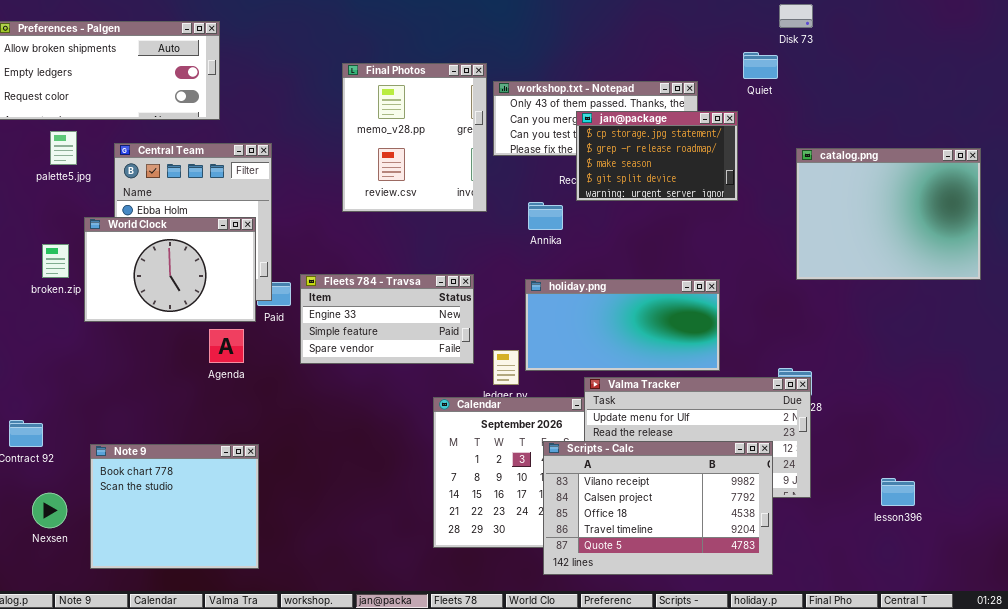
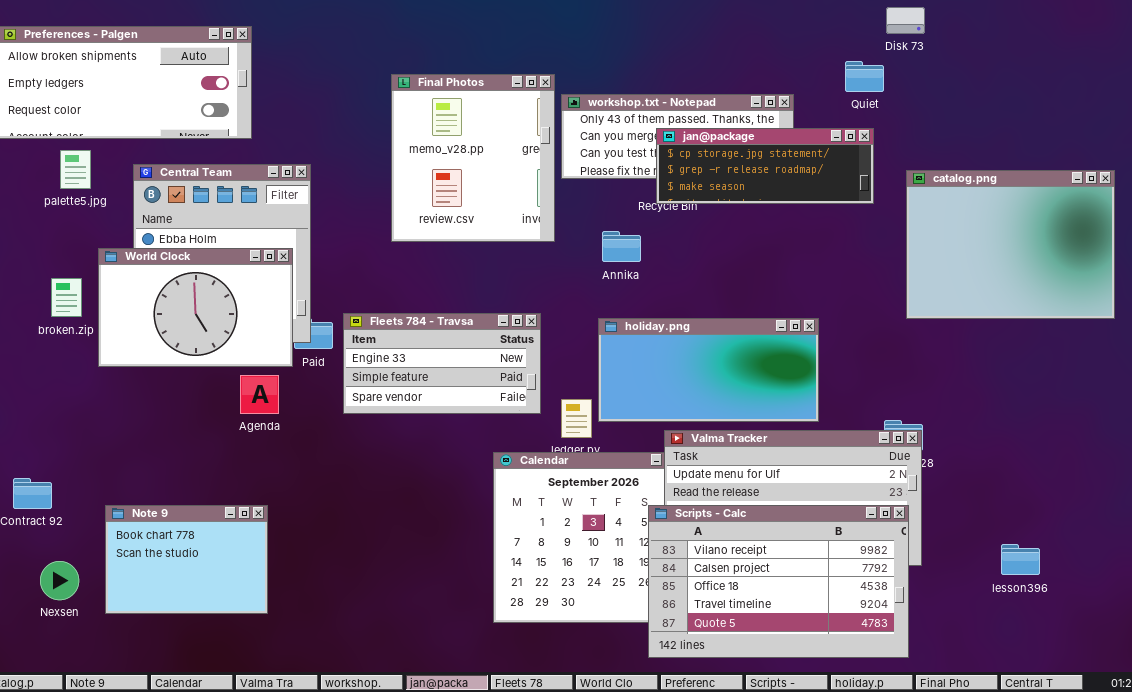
jan@package: [576,111,738,201] -> [656,128,874,204], resized
Scripts - Calc: [543,441,773,575] -> [648,505,909,658], moved
Note 9: [90,444,259,569] -> [105,505,268,614], resized

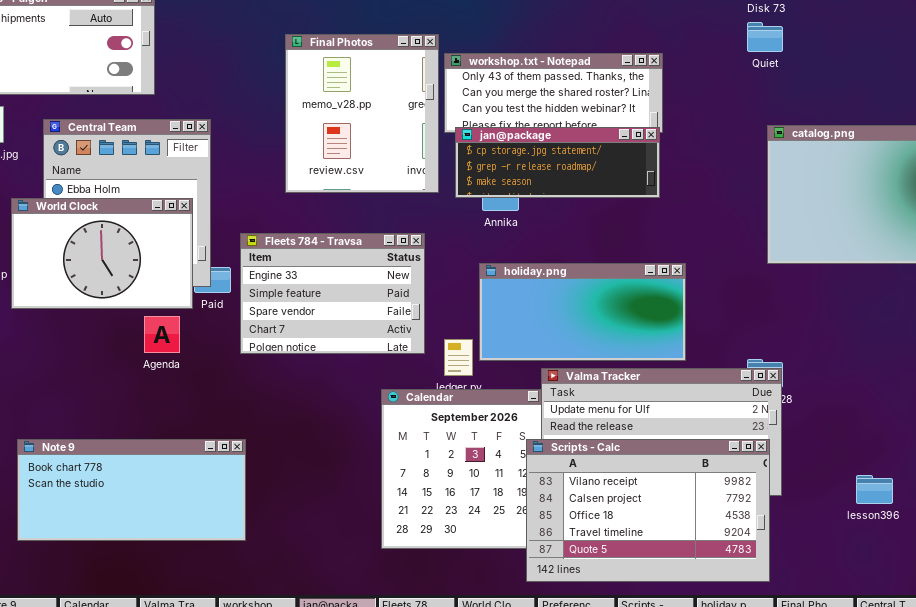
Quiet: [845,61,884,92] -> [747,22,783,52], moved
jan@package: [656,128,874,204] -> [455,127,660,198], moved
Fleets 784 - Travsa: [343,313,541,414] -> [240,233,425,354], resized
Note 9: [105,505,268,614] -> [17,439,246,541], resized

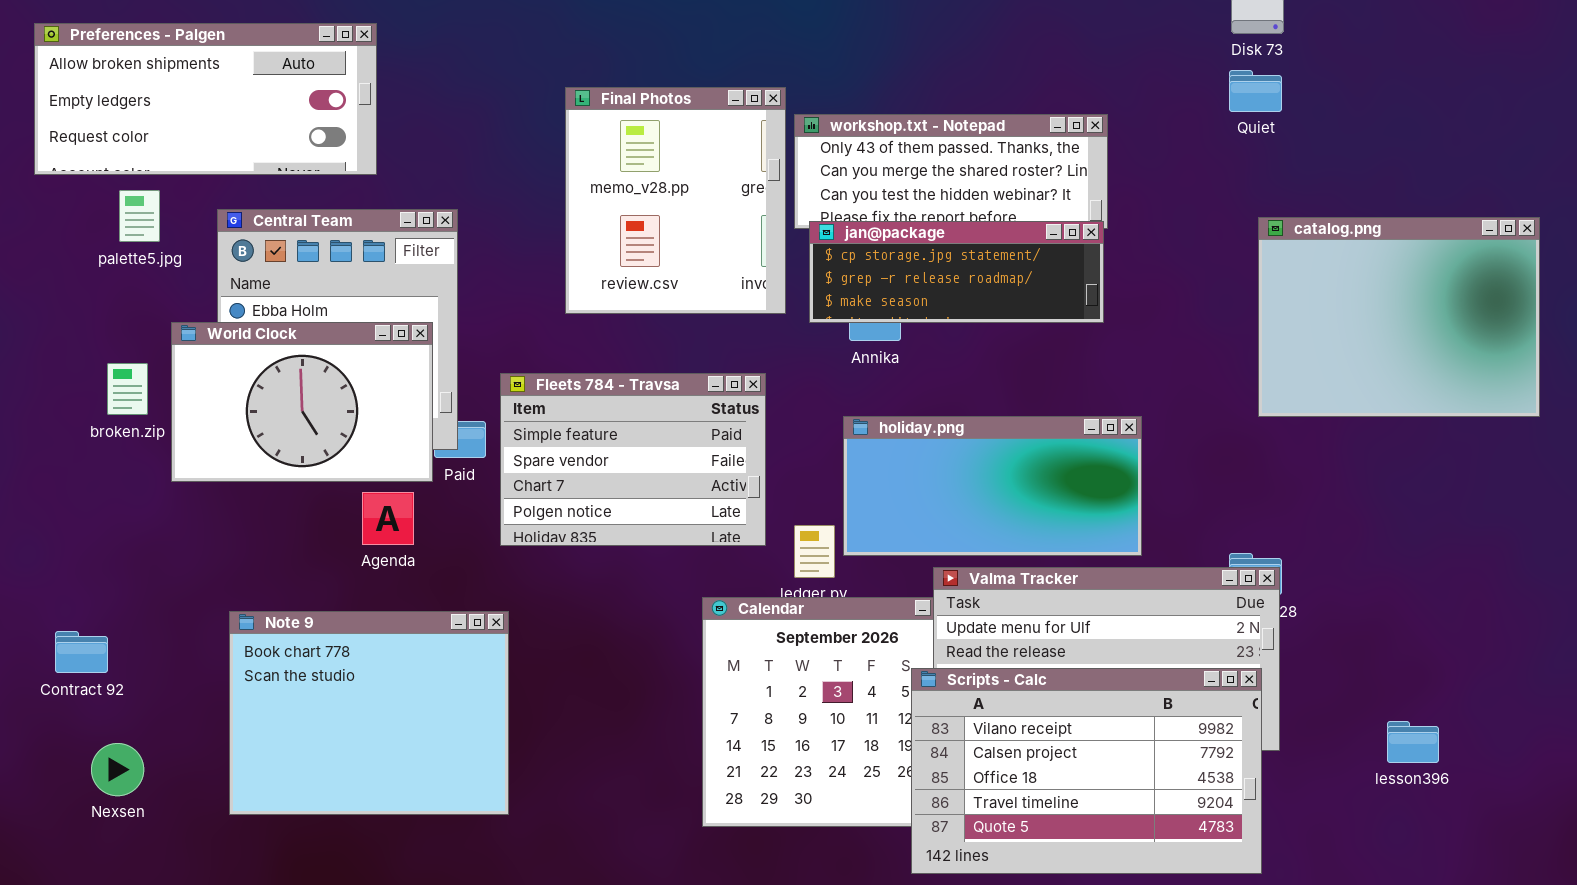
Fleets 784 - Travsa: [240,233,425,354] -> [500,373,766,546], scrolled down 1 row
Note 9: [17,439,246,541] -> [229,611,509,815], resized

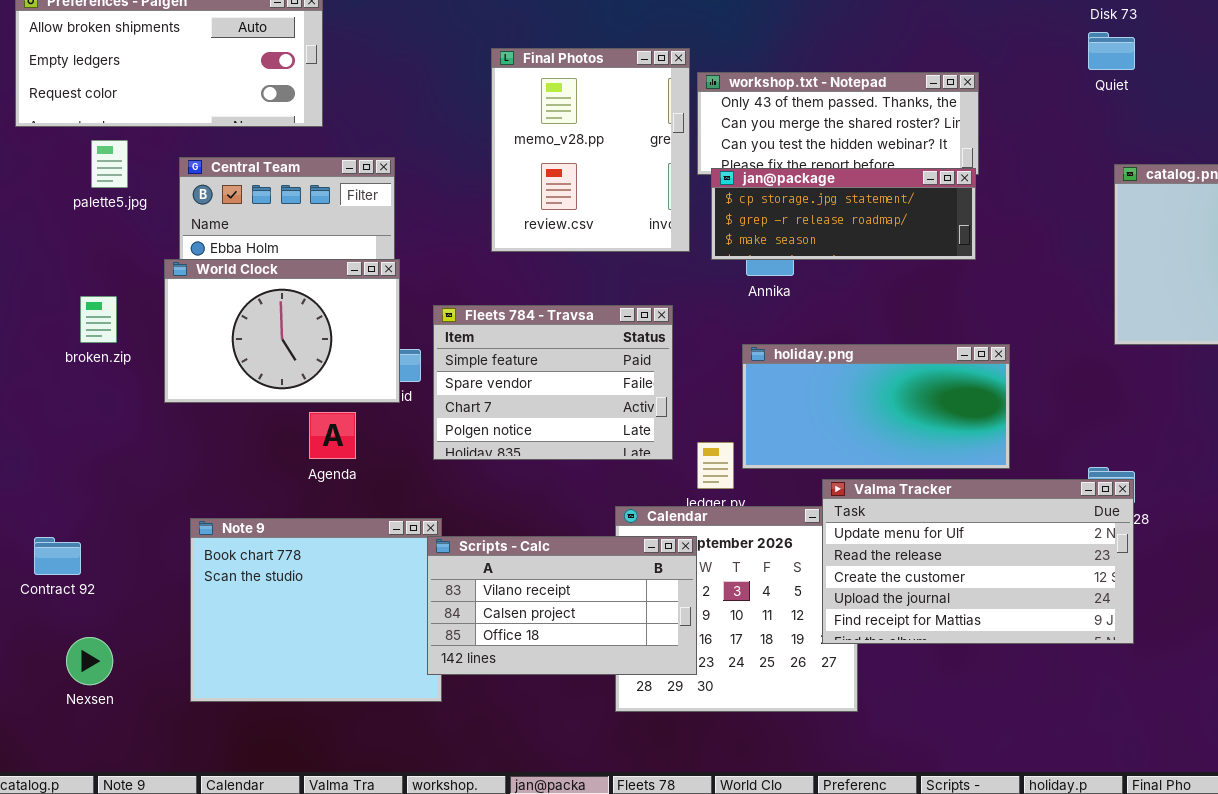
World Clock: [171,322,433,482] -> [164,259,400,403], moved
Scripts - Calc: [911,668,1262,874] -> [427,536,697,675], moved, resized

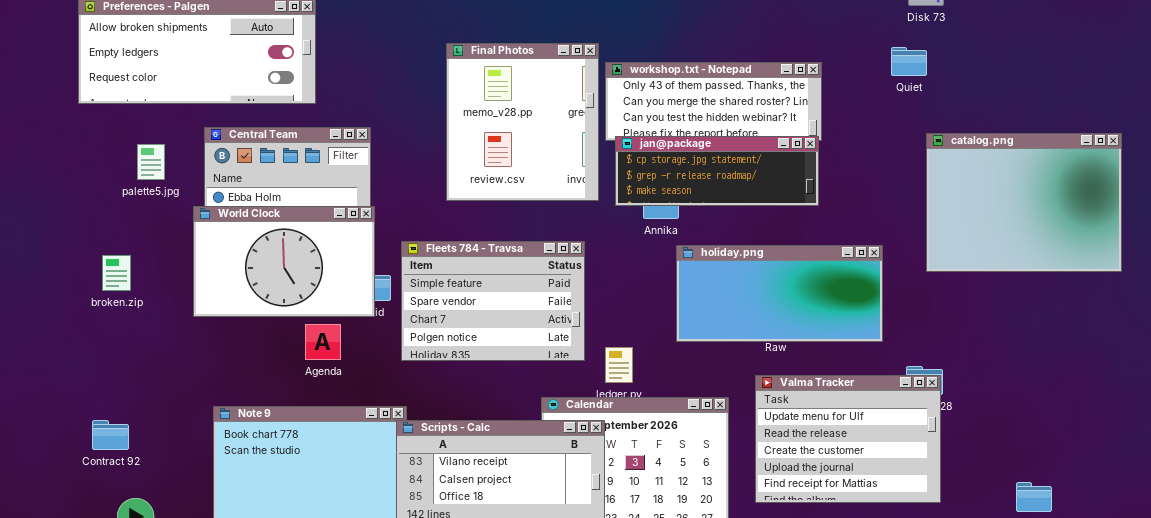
Quiet: [1088,32,1135,70] -> [891,47,927,76], moved
palette5.jpg: [91,140,128,188] -> [137,144,165,180], moved
broken.zip: [80,296,117,343] -> [102,255,131,291], moved
holiday.png: [742,344,1010,469] -> [676,245,883,342], moved
Valma Tracker: [822,479,1134,644] -> [755,375,941,503], resized

